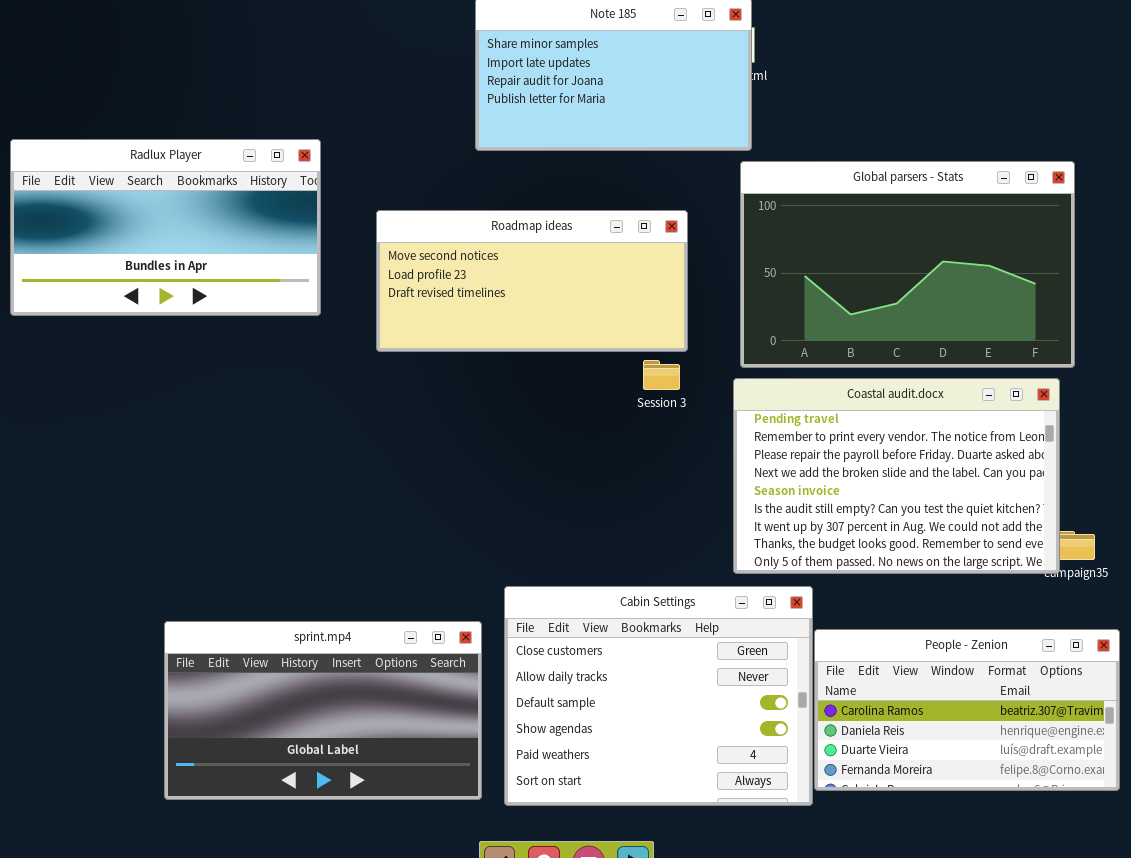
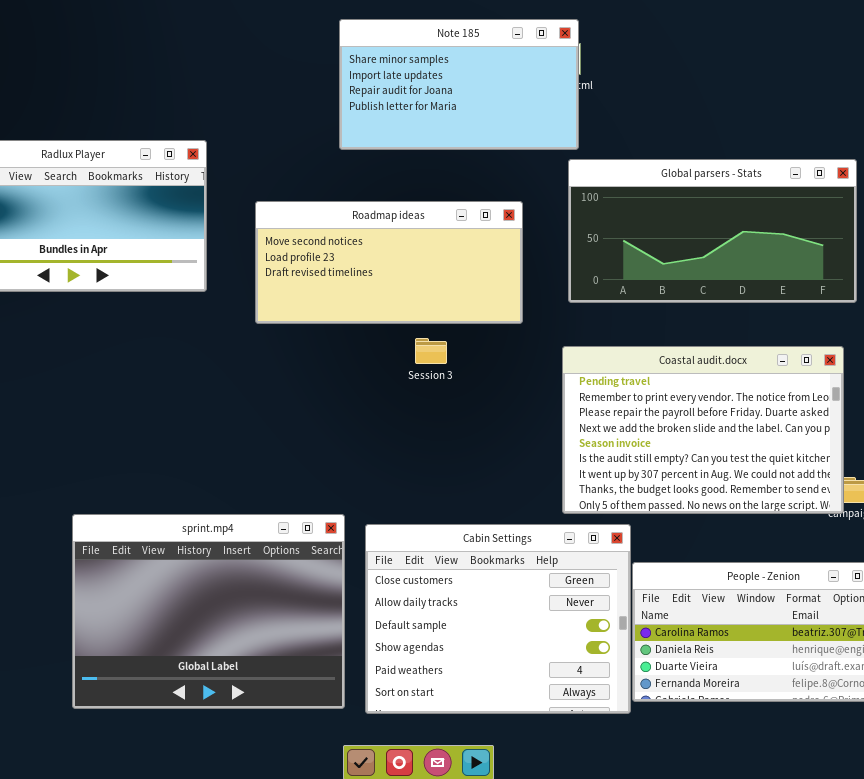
Global parsers - Stats: [740,161,1075,368] -> [568,159,857,303], resized
Session 3: [643,360,680,390] -> [415,338,447,364], moved
sprint.mp4: [164,621,482,800] -> [72,514,345,709], resized

